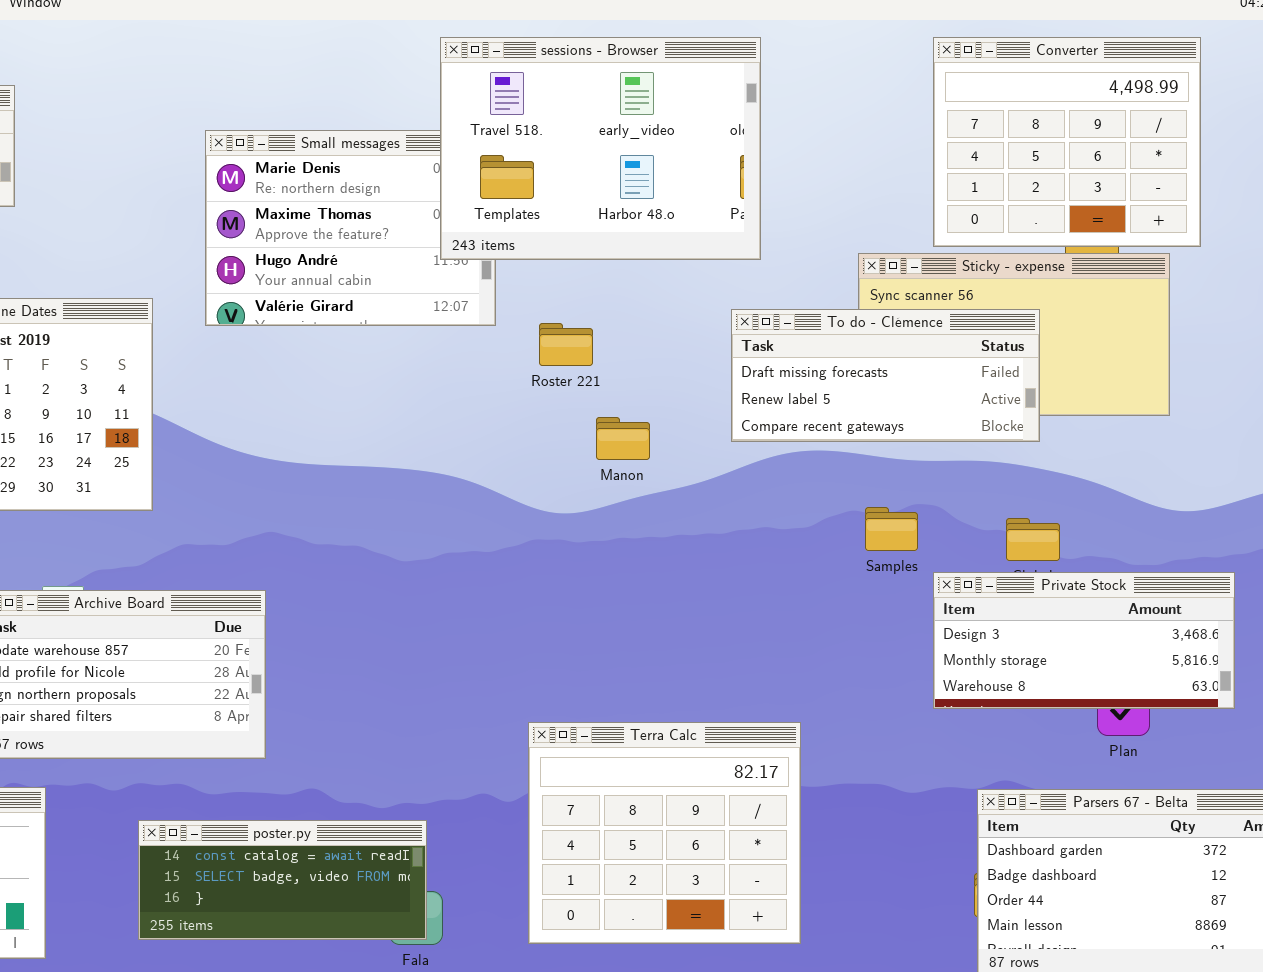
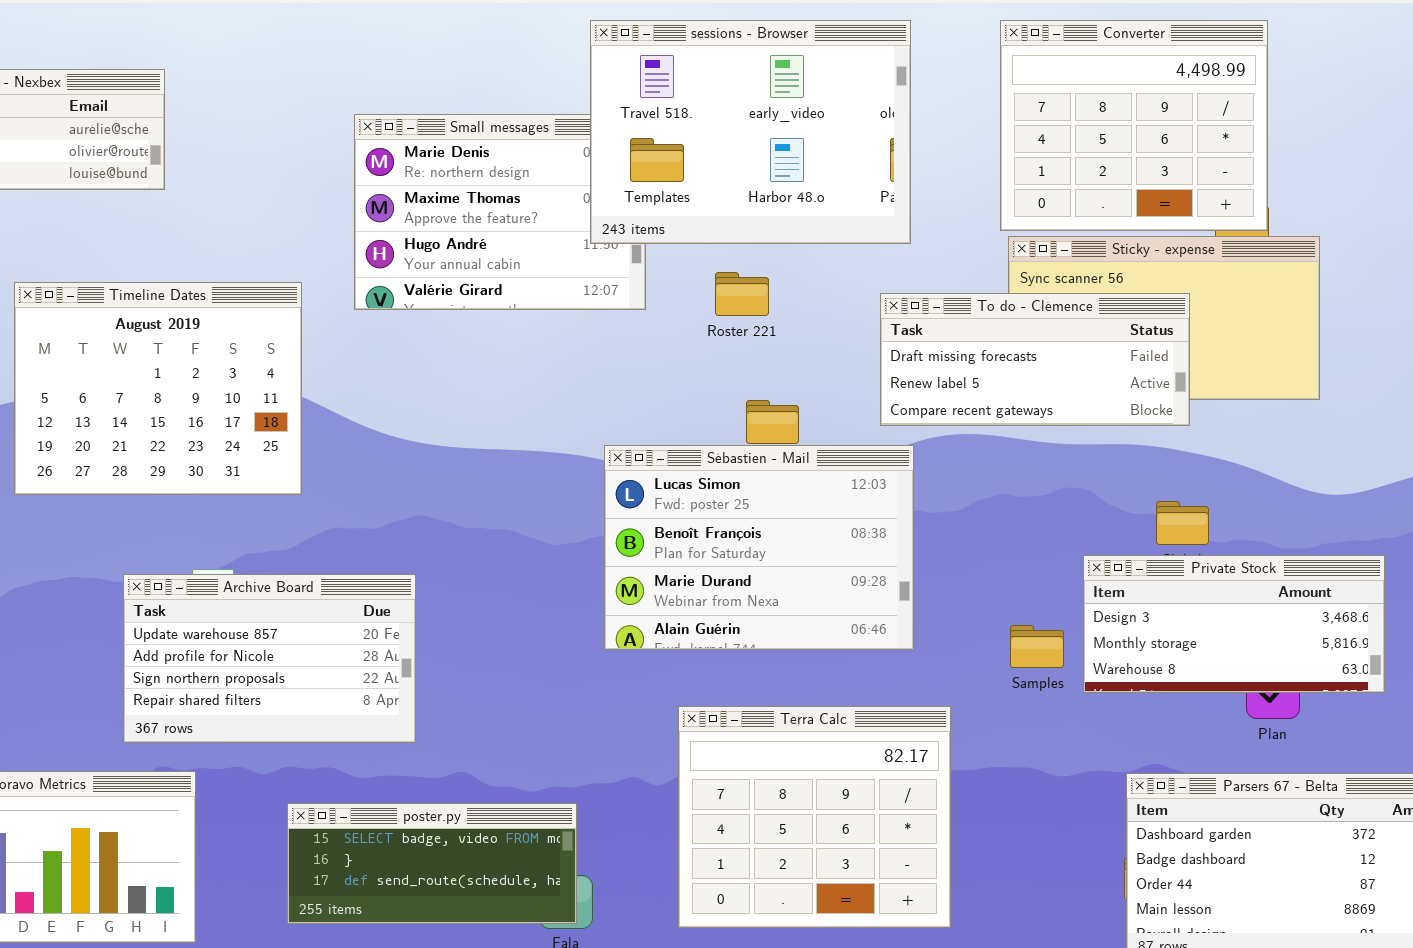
Converter: [933,37,1201,247] -> [1000,20,1268,231], moved
Roster 221: [539,323,593,366] -> [715,272,769,316], moved
Sébastien - Mail: none -> [604,445,914,650], opened
Samples: [865,507,918,551] -> [1010,625,1064,668], moved
poster.py: [138,820,427,940] -> [287,803,577,924], scrolled down 1 row

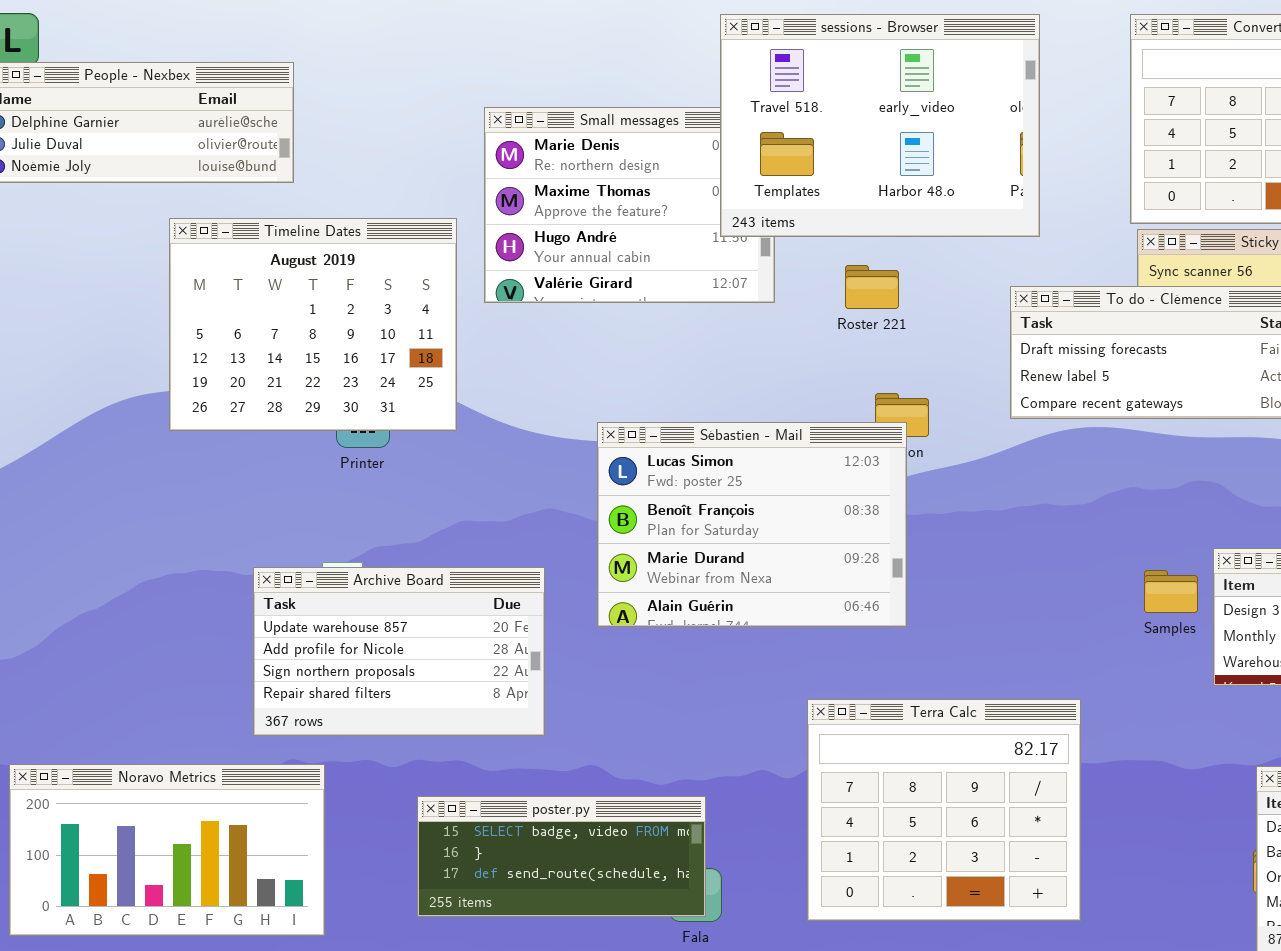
Timeline Dates: [14,282,302,495] -> [169,218,457,431], moved
Sébastien - Mail: [604,445,914,650] -> [597,422,907,627], moved
Samples: [1010,625,1064,668] -> [1144,570,1198,613], moved

